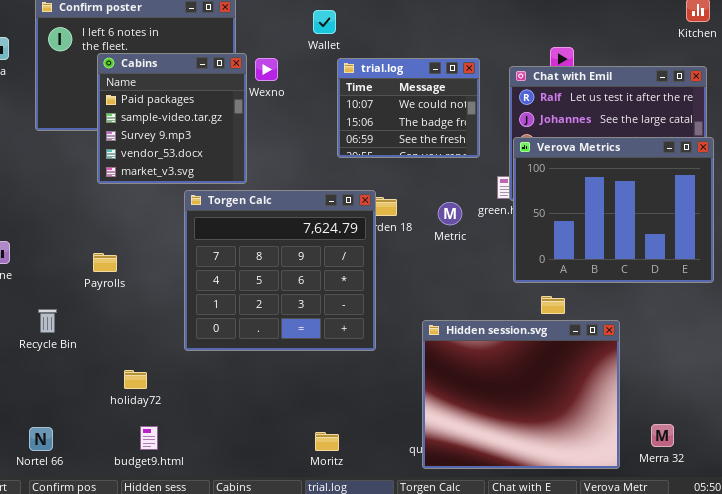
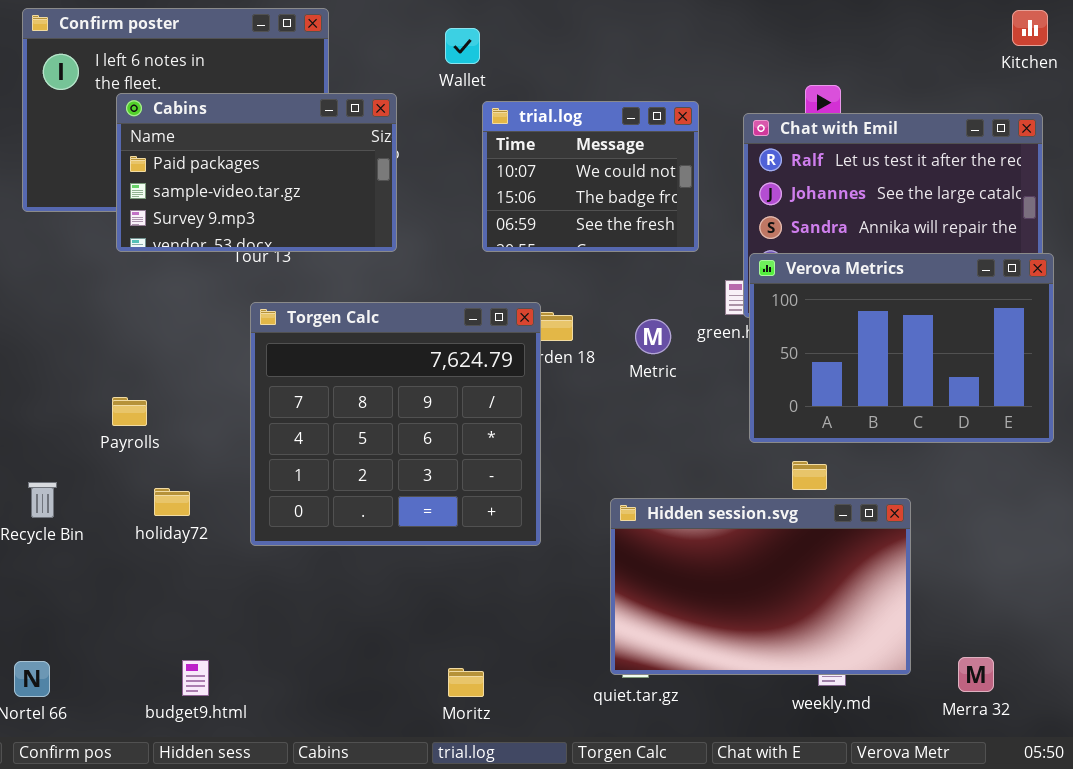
Cabins: [97,53,247,184] -> [116,93,397,252], resized
Verova Metrics: [513,137,714,283] -> [749,253,1054,443], resized
Hidden session.svg: [422,320,620,469] -> [610,498,911,675], resized
holiday72: [124,370,147,389] -> [154,488,190,516], moved

